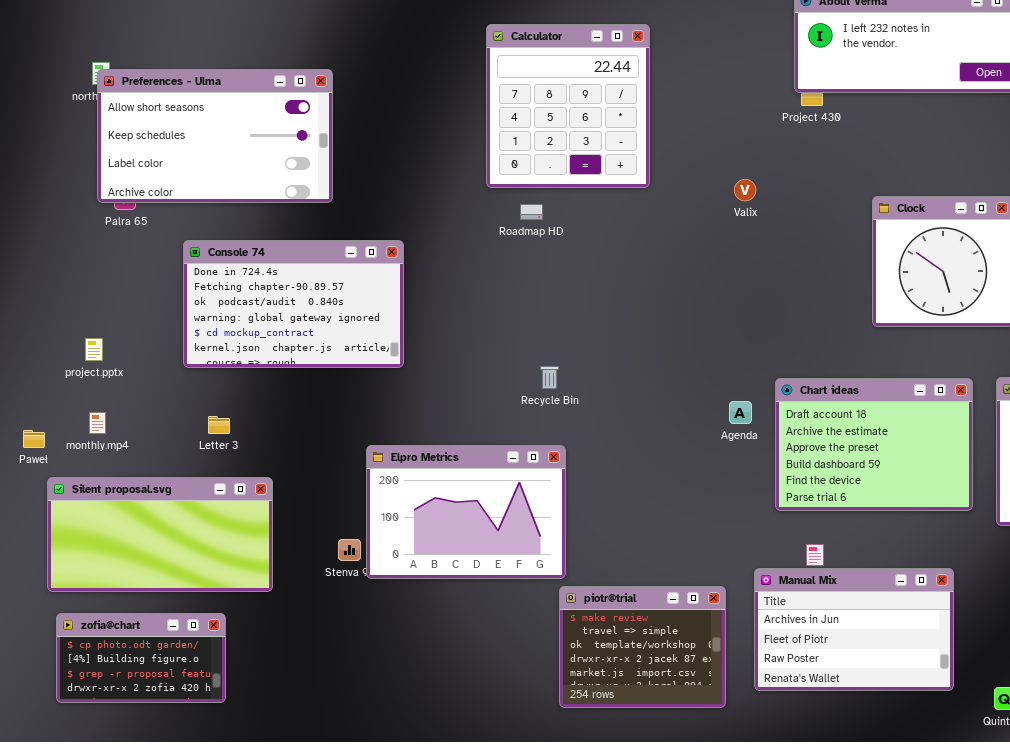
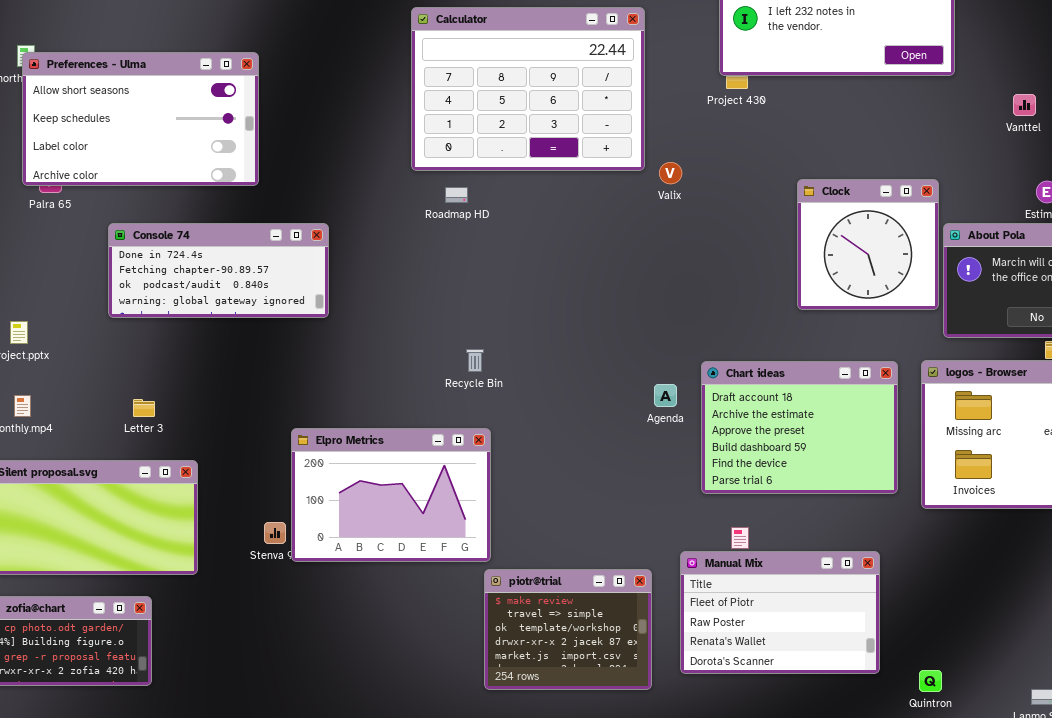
Calculator: [486,24,650,188] -> [411,7,645,171], resized
Console 74: [183,240,404,368] -> [108,223,329,318], resized
Manual Mix: [754,568,954,691] -> [680,551,880,674], scrolled down 1 row

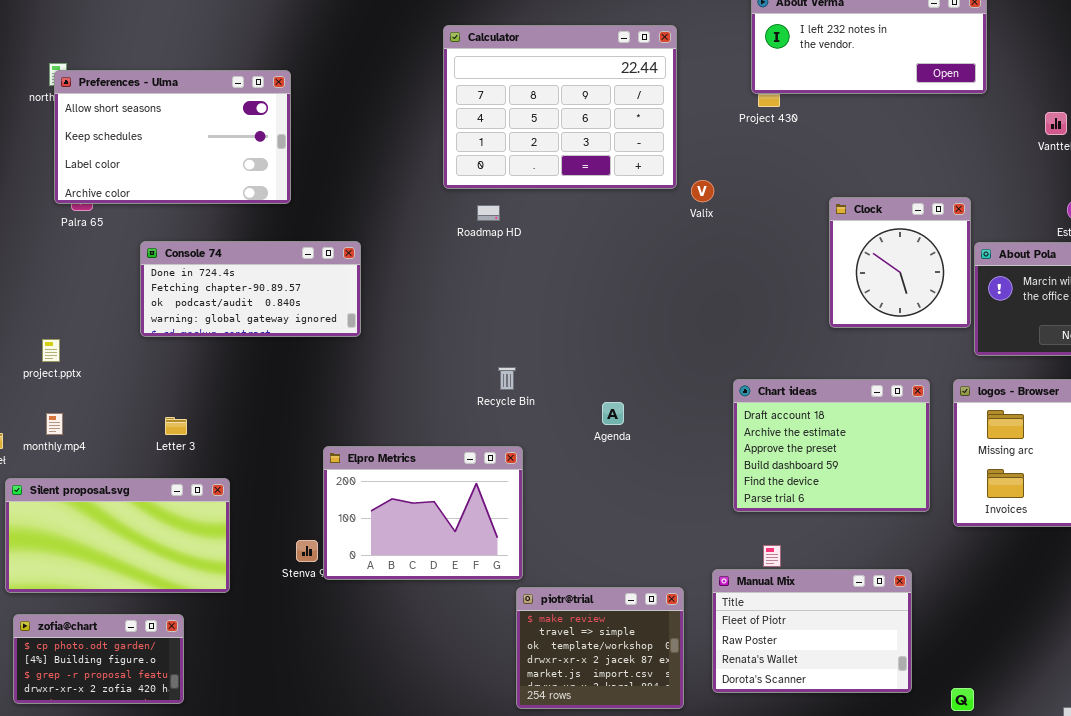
Agenda: [654,384,677,407] -> [602,402,624,425], moved

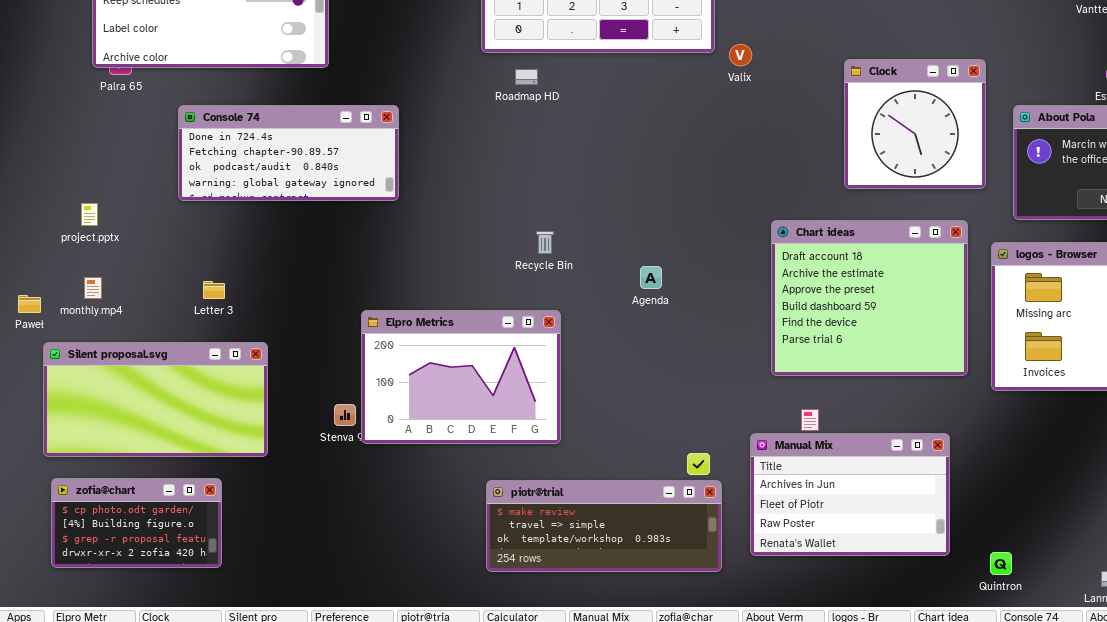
Clock: [829,197,971,328] -> [844,59,986,189], moved
Chart ideas: [733,379,930,512] -> [771,220,968,376], resized
Manual Mix: [712,569,912,693] -> [750,433,950,556], scrolled up 1 row
piotr@trial: [516,587,684,709] -> [486,480,722,572], resized

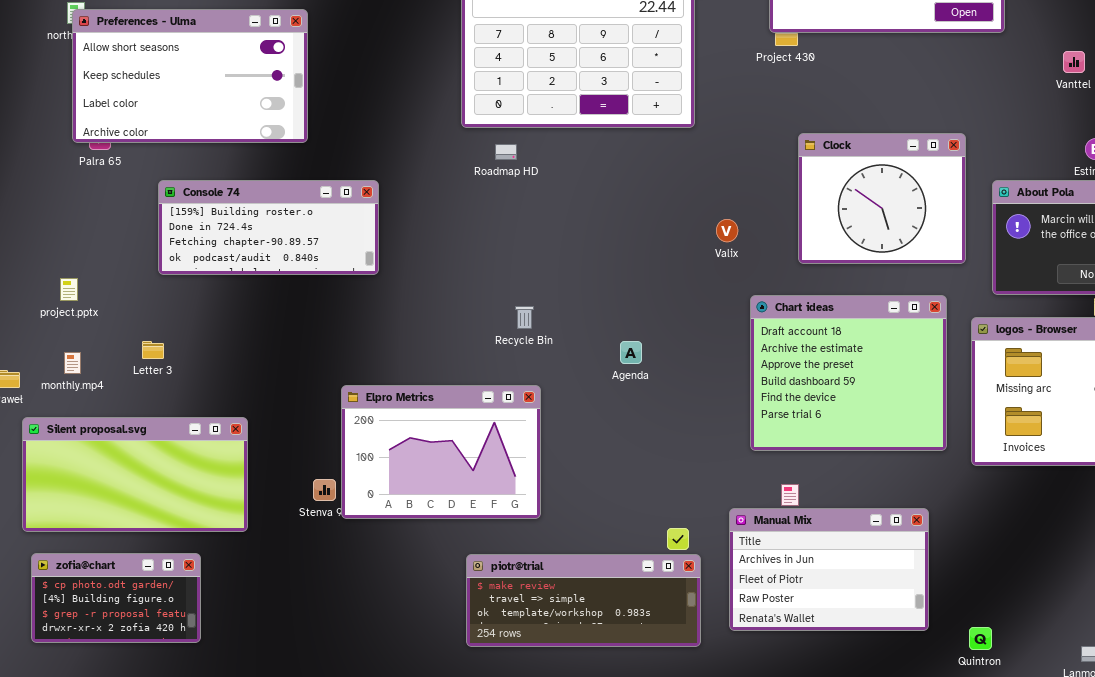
Valix: [729,44,752,66] -> [716,219,738,242], moved
Clock: [844,59,986,189] -> [798,133,966,264], resized
Console 74: [178,105,399,201] -> [158,180,379,275], scrolled up 1 row
Letter 3: [203,281,225,299] -> [142,341,164,359], moved

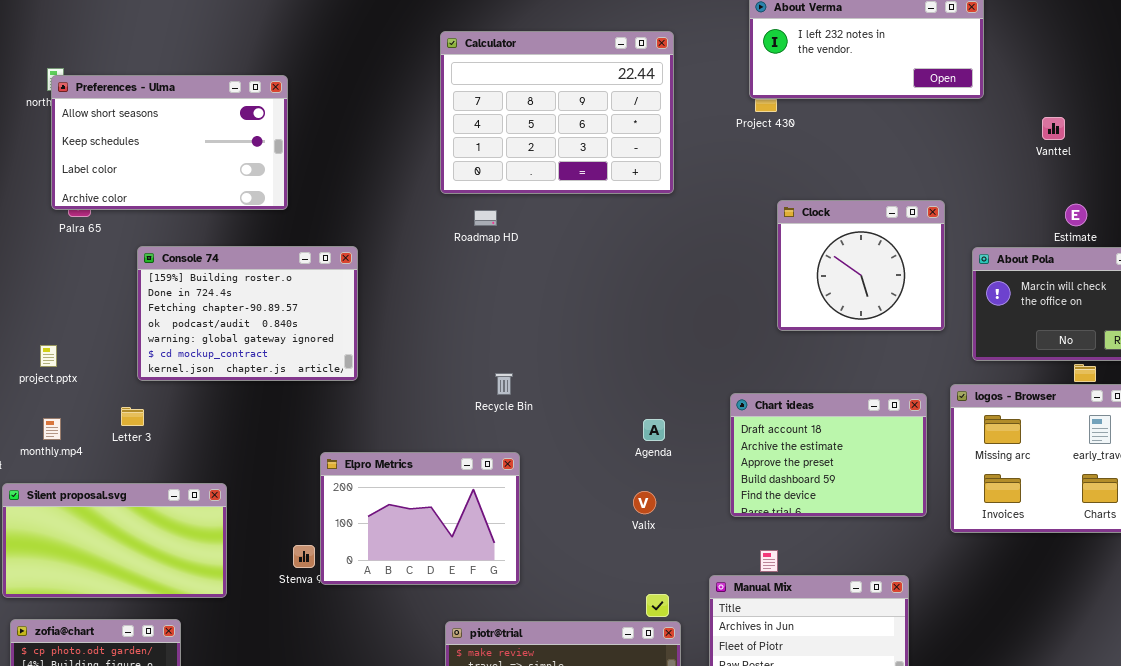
Console 74: [158,180,379,275] -> [137,246,358,381], resized
Valix: [716,219,738,242] -> [633,491,656,514], moved
Chart ideas: [750,295,947,451] -> [730,393,927,517], resized
Agenda: [620,341,642,364] -> [643,419,665,441], moved

